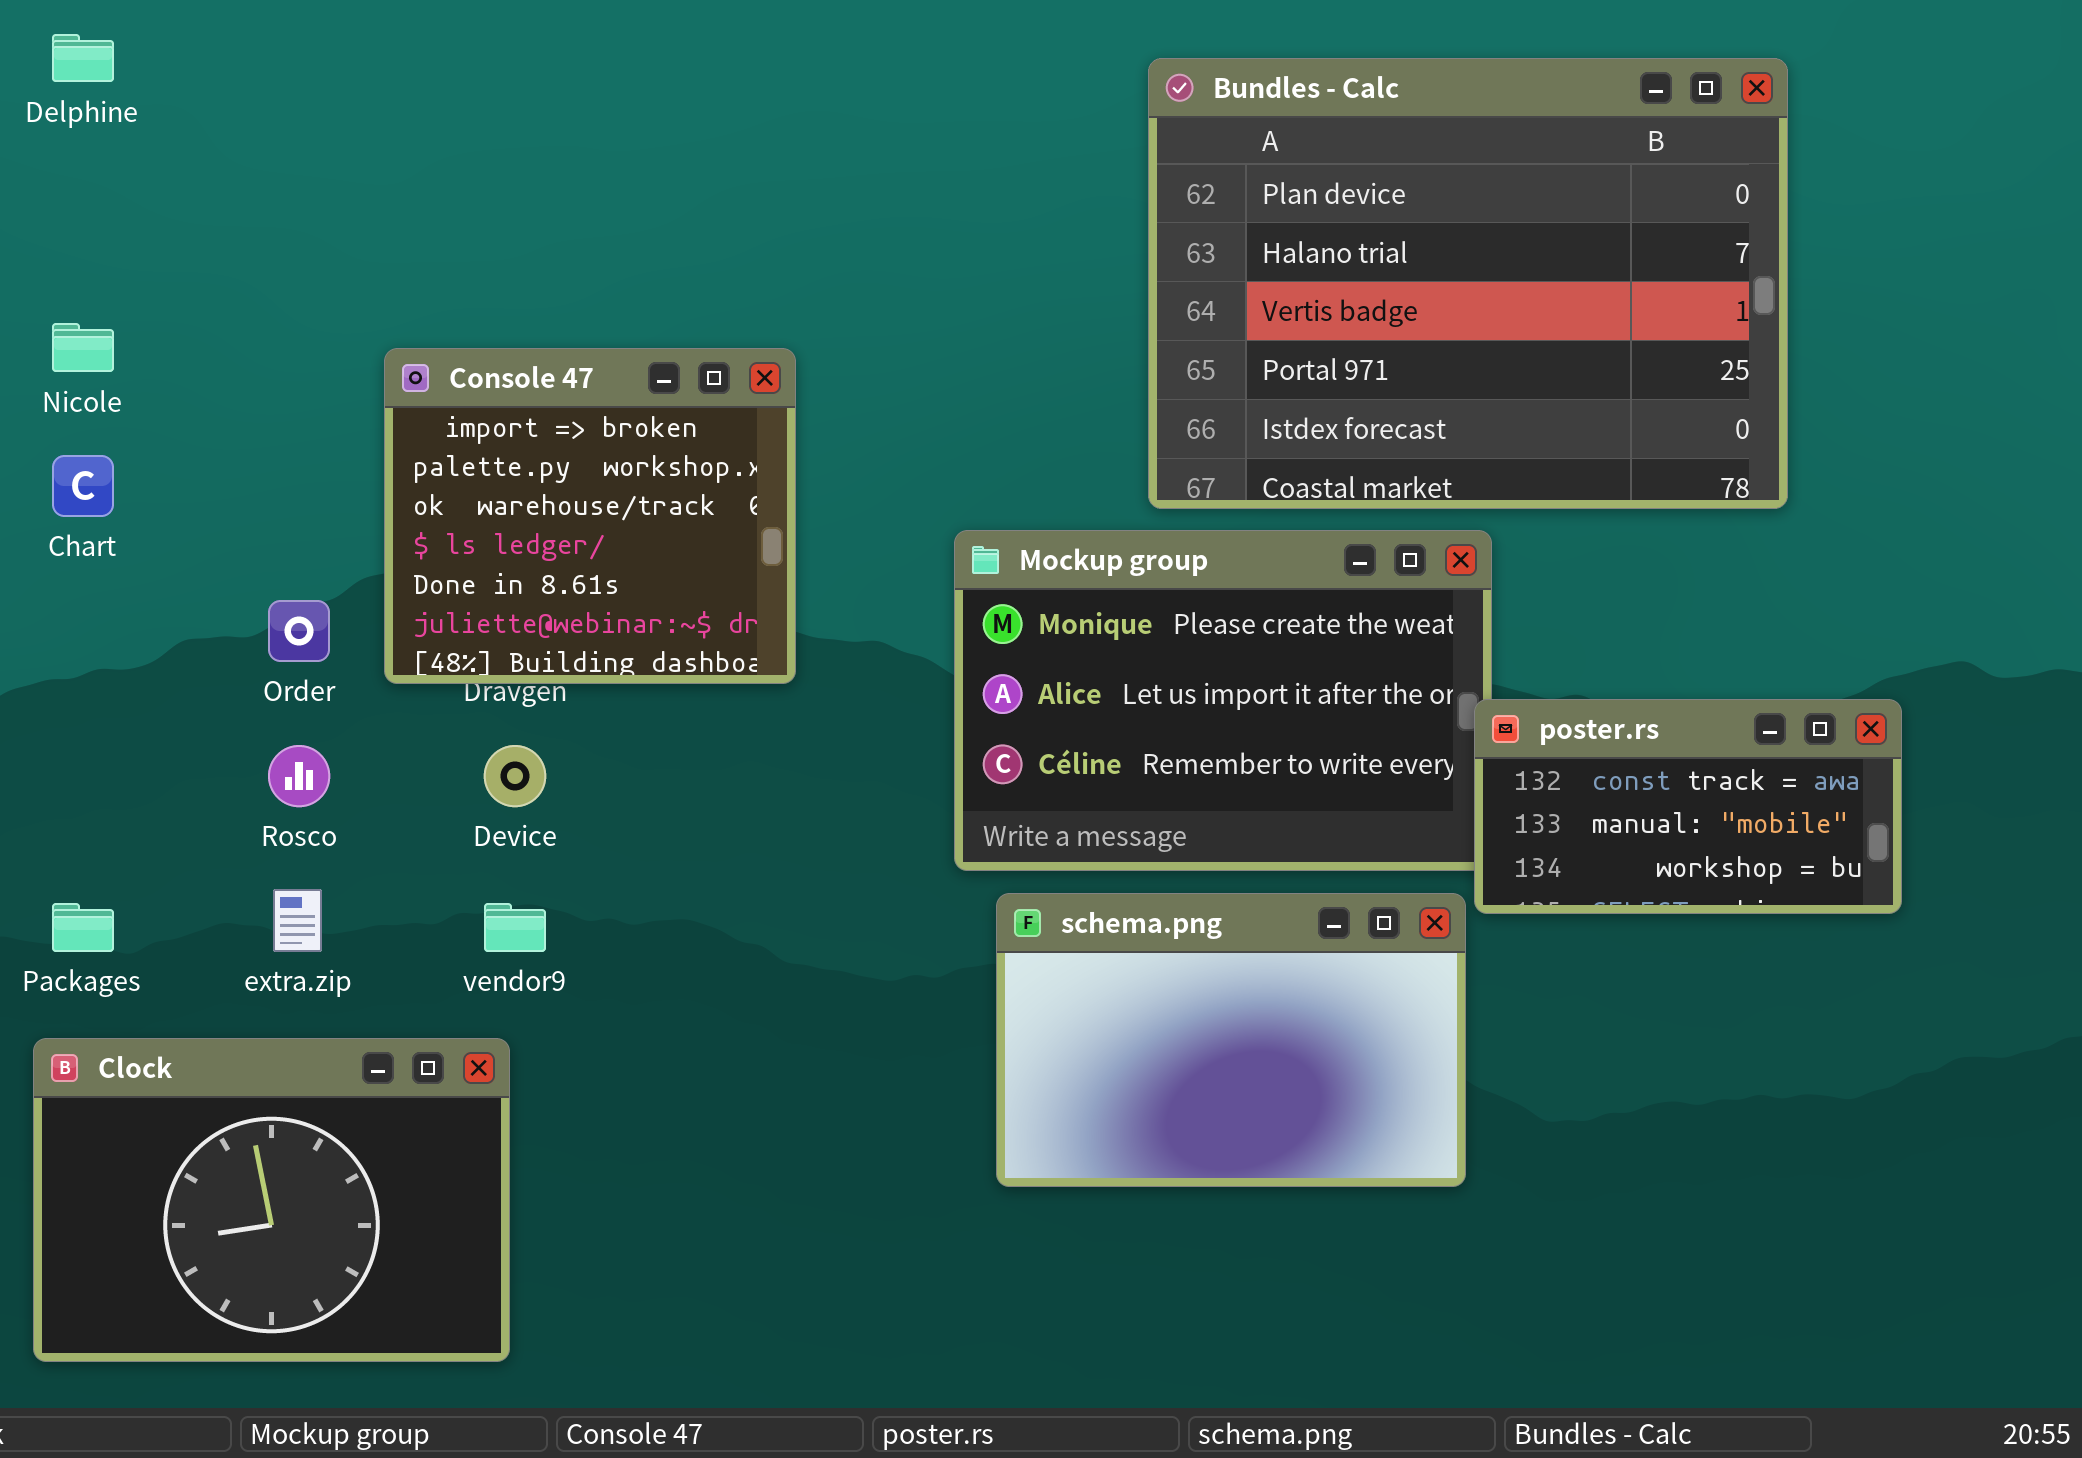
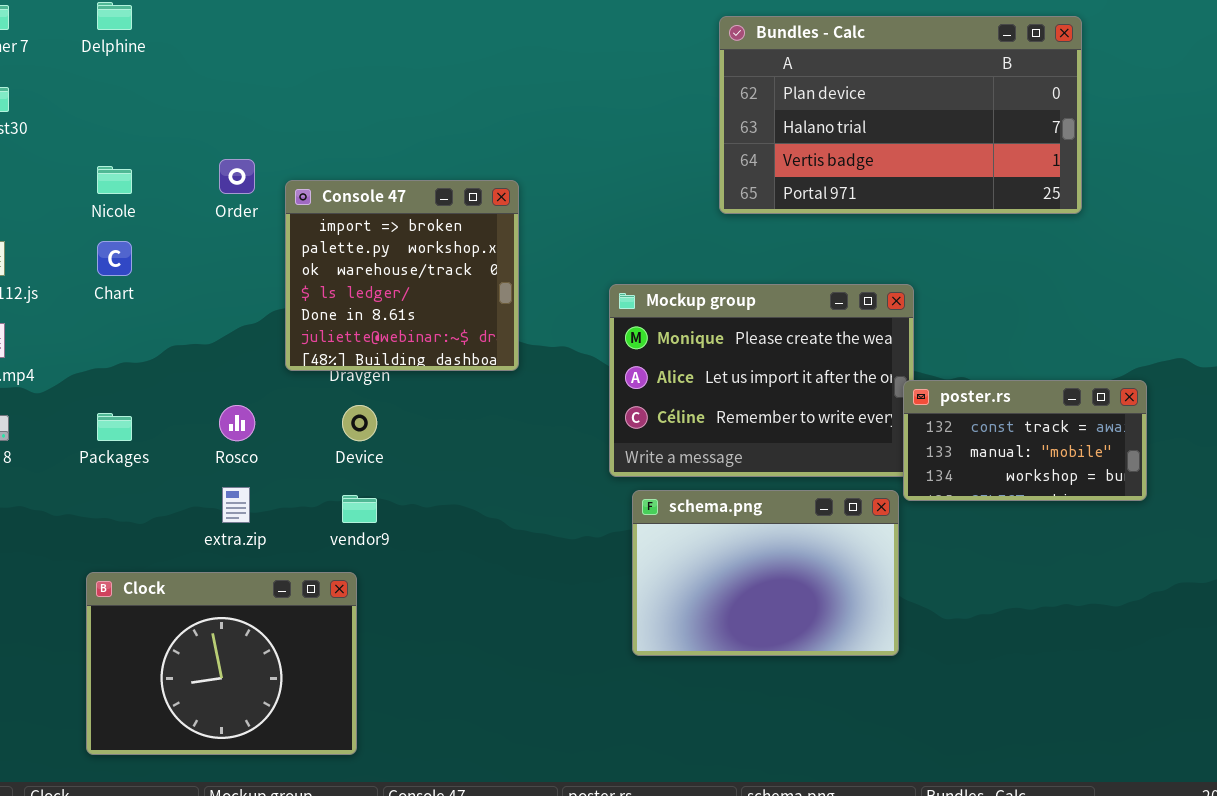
Bundles - Calc: [1148,58,1788,509] -> [719,16,1082,214], resized
Order: [268,600,330,662] -> [219,159,255,194], moved
Packages: [52,903,114,952] -> [97,413,132,441], moved

